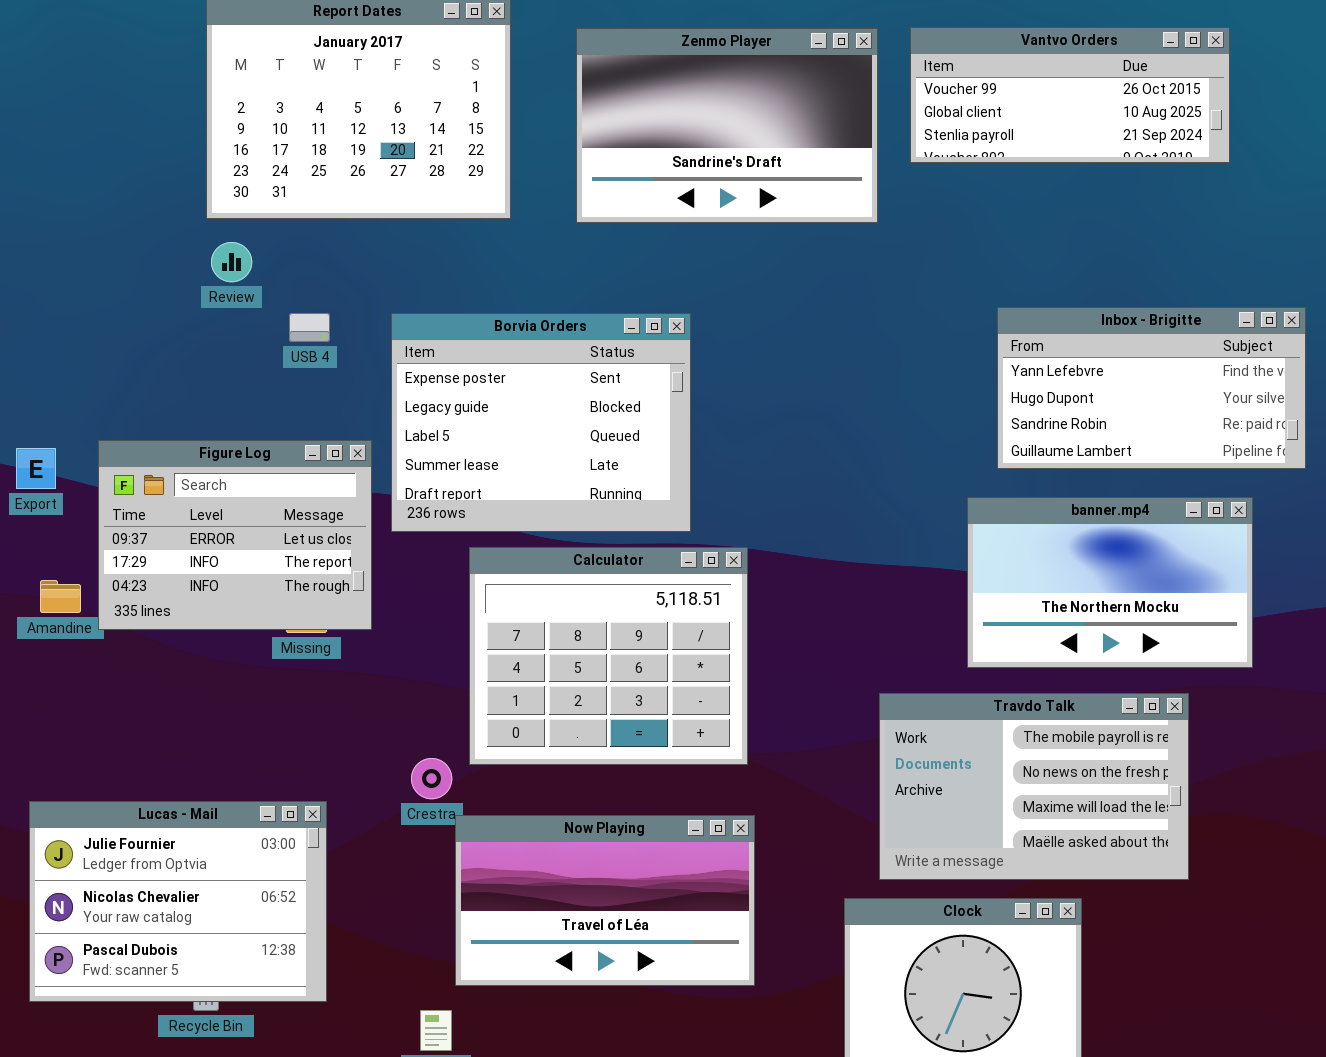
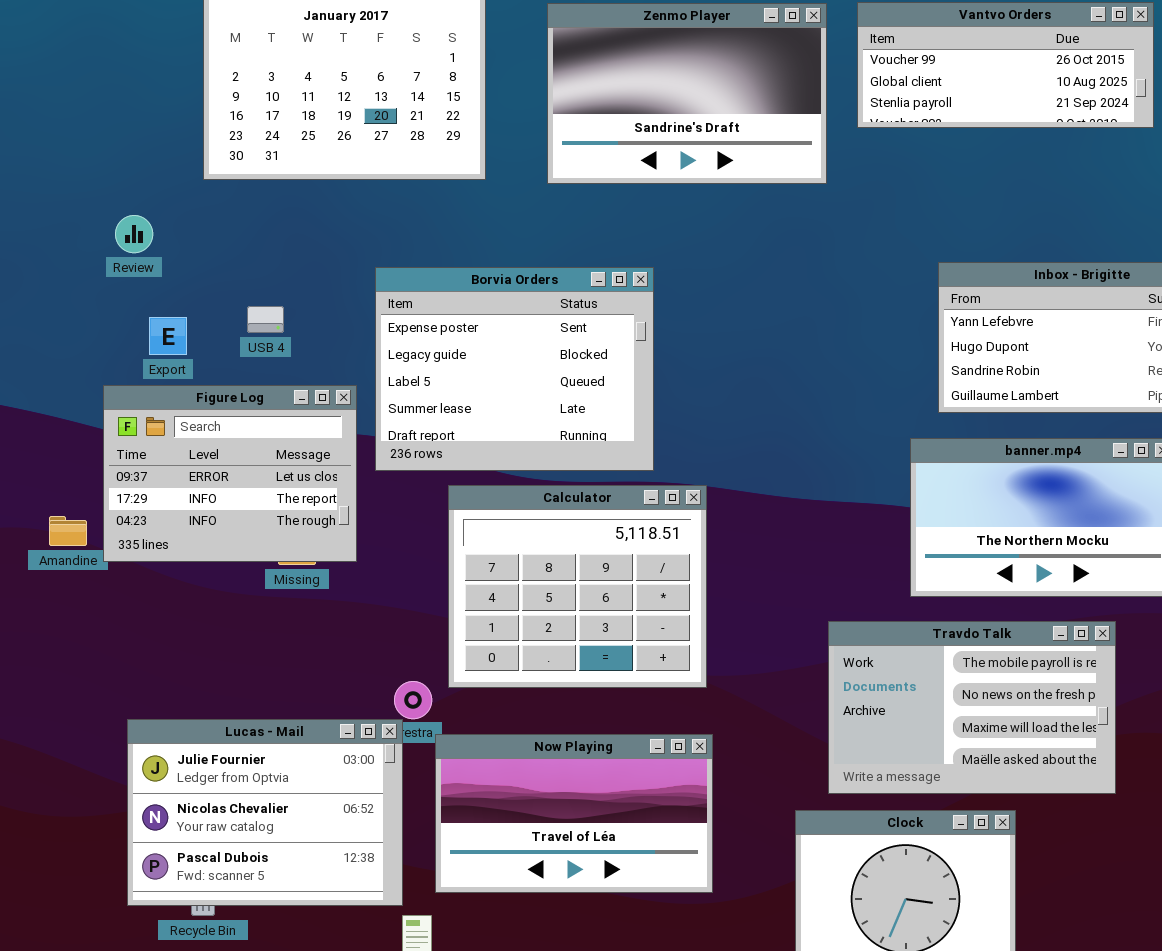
Review: [211,242,252,282] -> [115,215,153,253], moved
USB 4: [289,313,330,342] -> [247,306,284,333], moved
Export: [16,448,56,489] -> [149,317,187,355], moved
Lucas - Mail: [29,801,327,1002] -> [127,719,403,906], moved

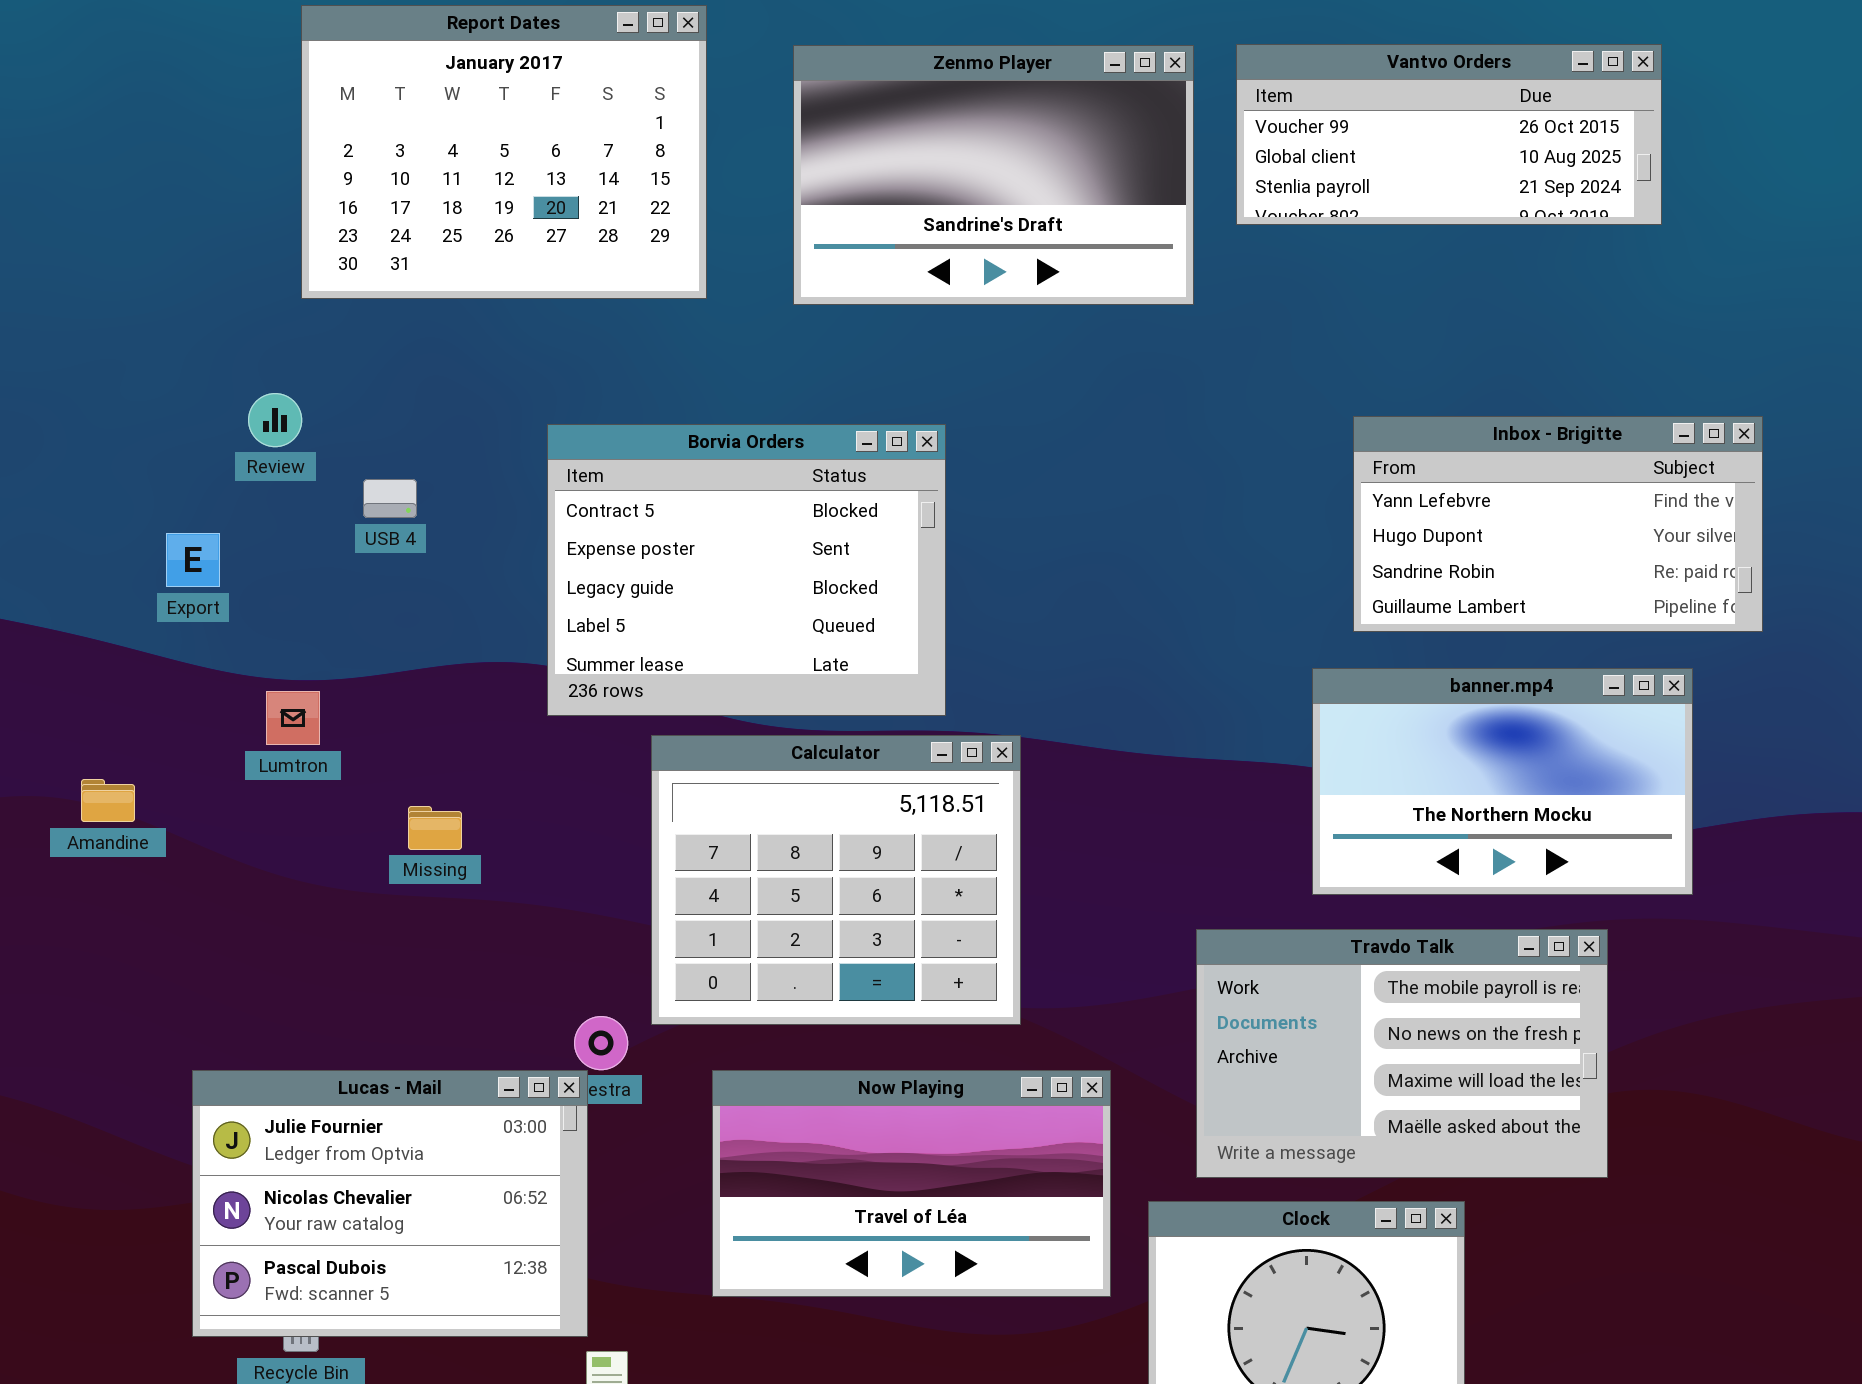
Review: [115,215,153,253] -> [248,393,302,447], moved
Borvia Orders: [375,267,654,471] -> [547,424,946,716], scrolled up 1 row
Export: [149,317,187,355] -> [166,533,220,587], moved
Figure Log: [103,385,357,562] -> none, closed
Now Playing: [435,734,713,893] -> [712,1070,1111,1297], moved

